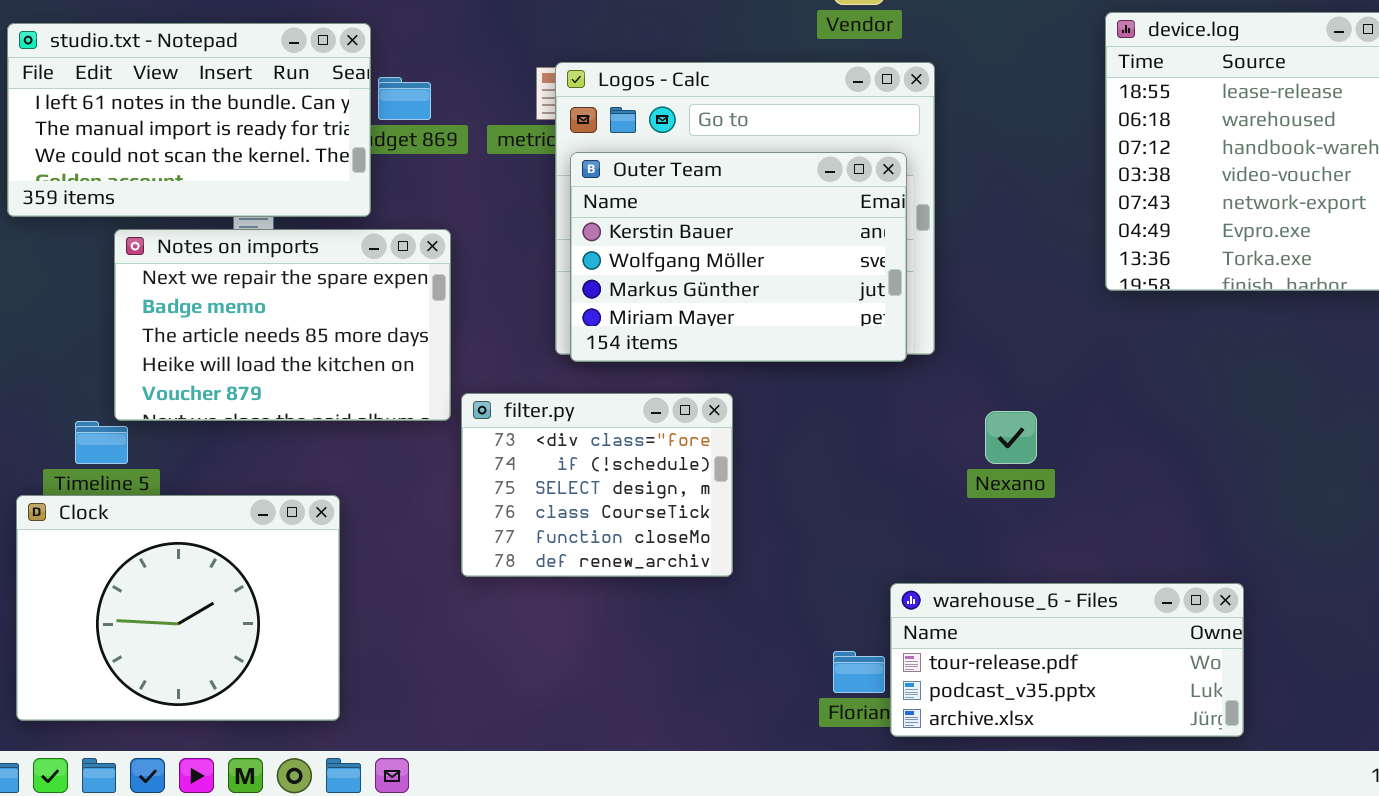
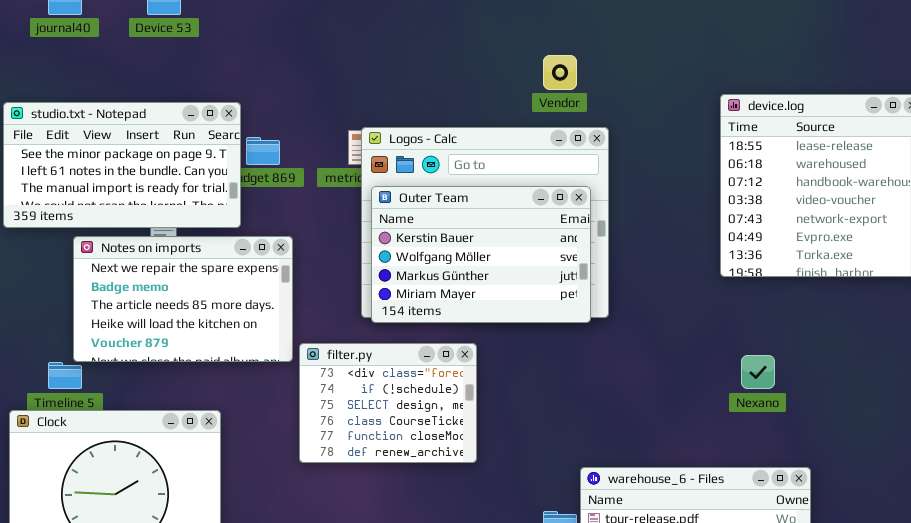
studio.txt - Notepad: [7,23,371,217] -> [3,102,241,228], scrolled up 1 row
Nexano: [985,411,1037,464] -> [741,355,775,389], moved

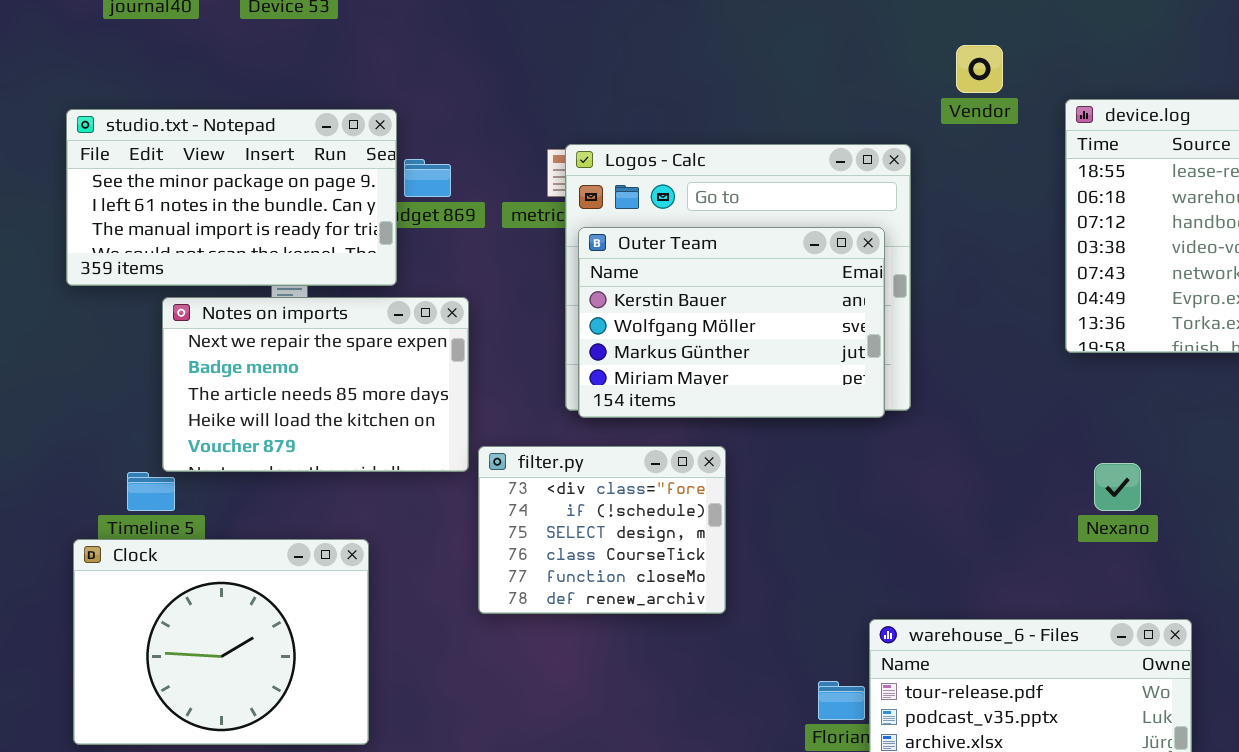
Vendor: [543,55,577,90] -> [956,45,1003,93], moved

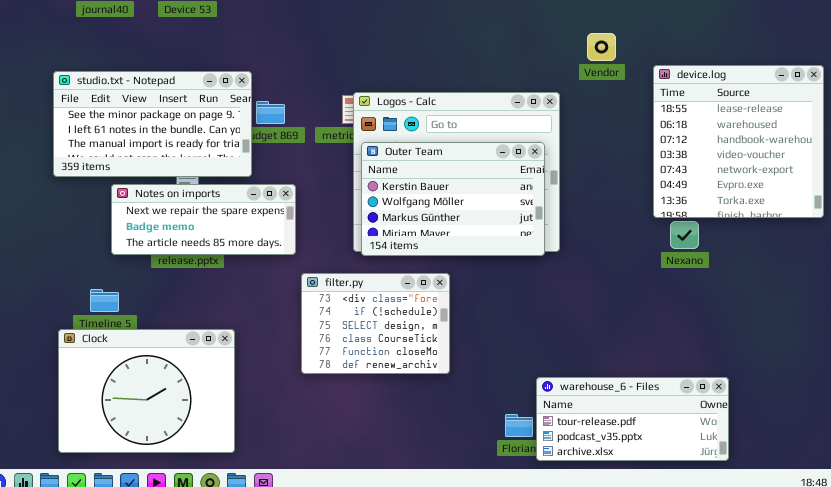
Notes on imports: [162,297,469,472] -> [111,184,296,255], resized
Nexano: [1094,463,1141,511] -> [670,221,699,249], moved

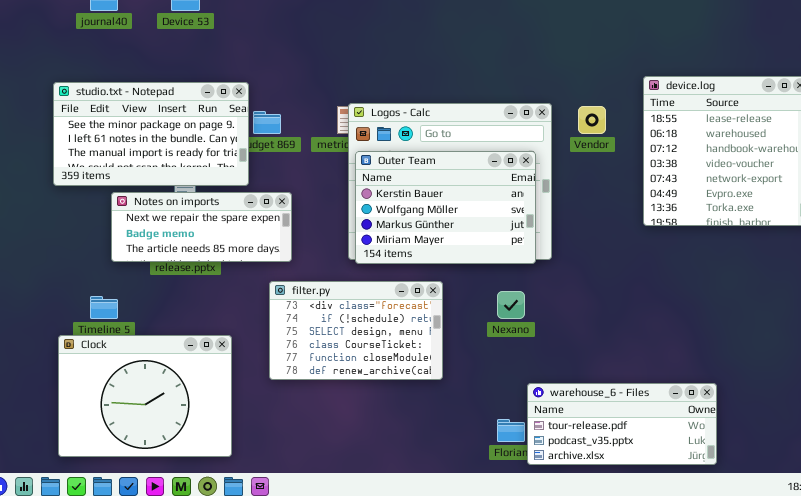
Vendor: [587,33,616,61] -> [578,106,606,134], moved
Nexano: [670,221,699,249] -> [497,291,525,319], moved
filter.py: [301,273,450,374] -> [269,281,443,380], resized

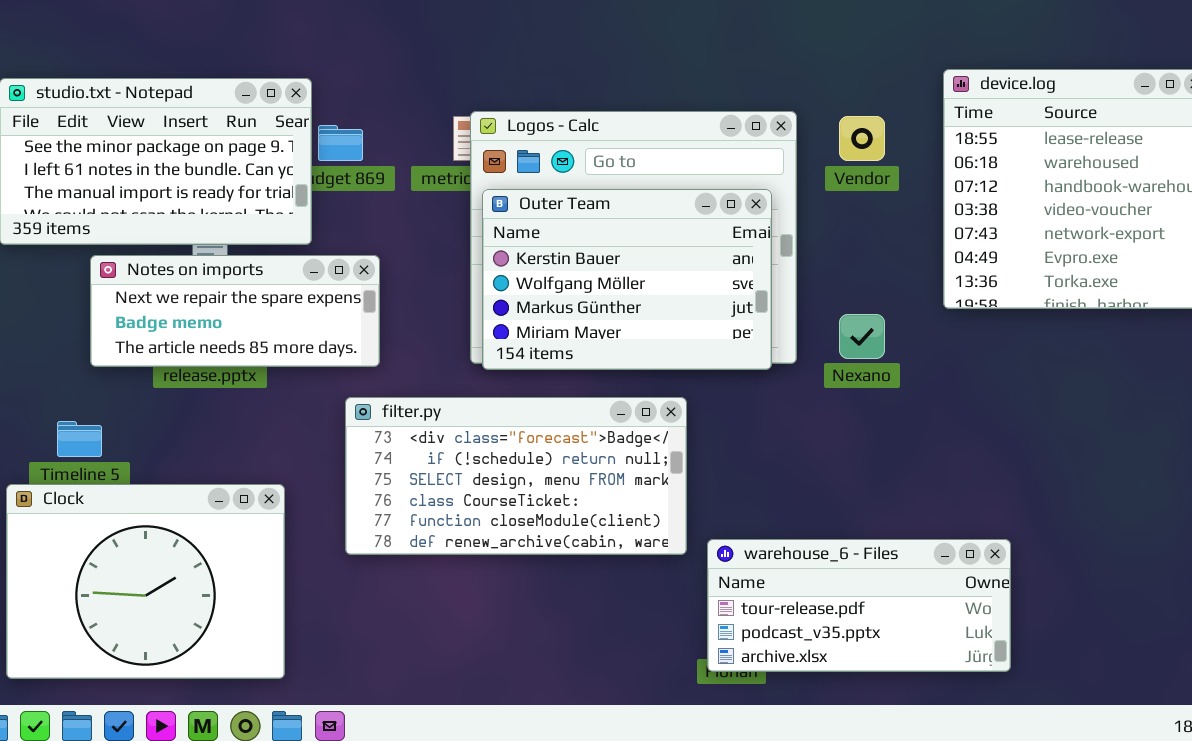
filter.py: [269,281,443,380] -> [345,397,687,555], resized
Nexano: [497,291,525,319] -> [839,314,885,359], moved
warehouse_6 - Files: [527,383,717,465] -> [707,539,1011,672], moved

